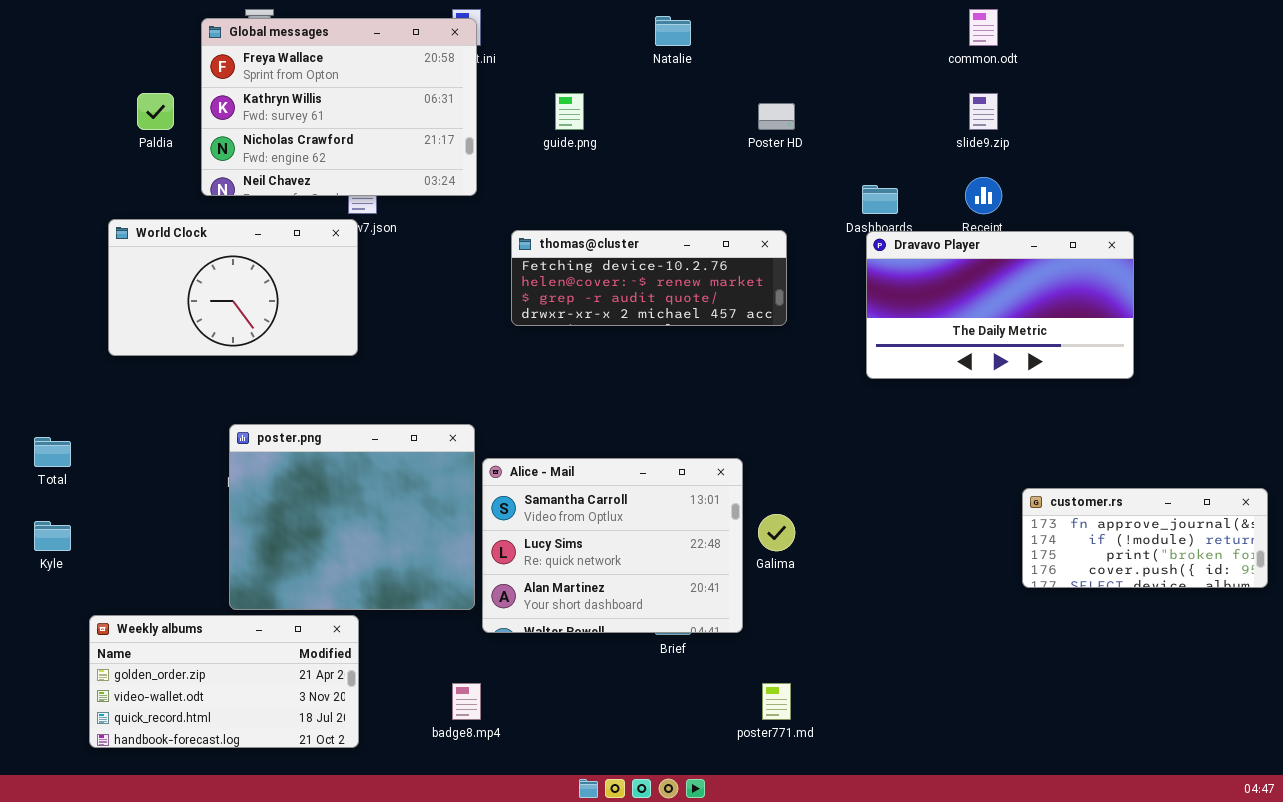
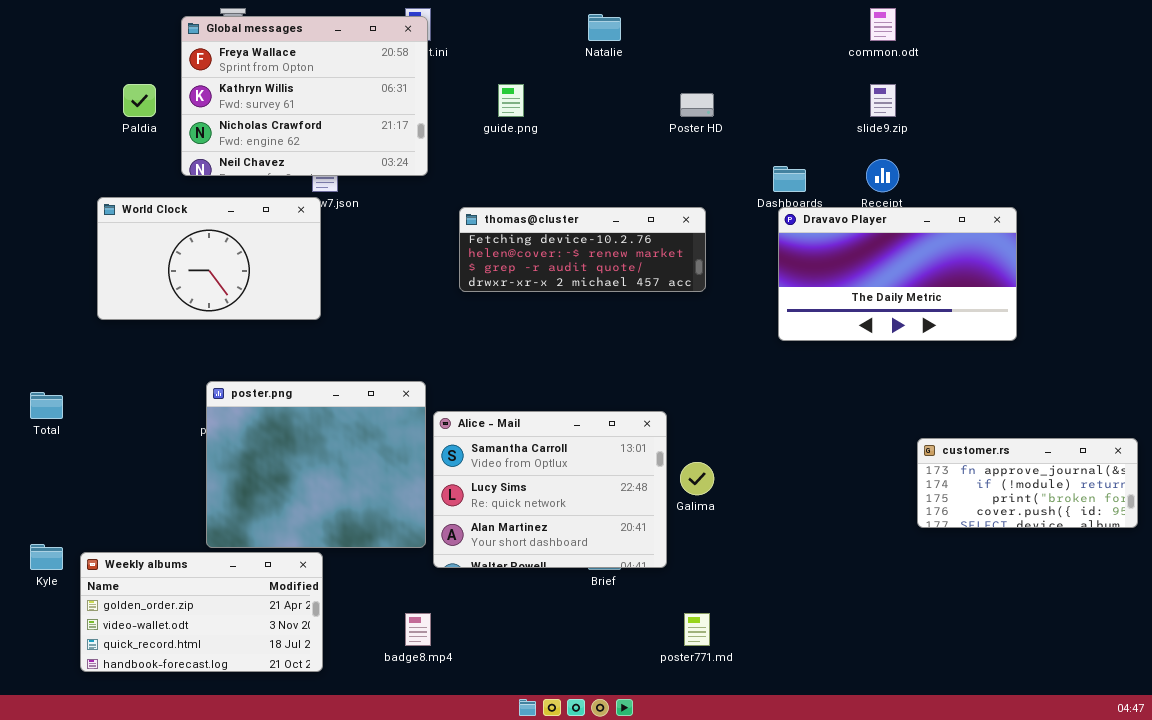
Kyle: [34,521,71,551] -> [30,544,63,570], moved

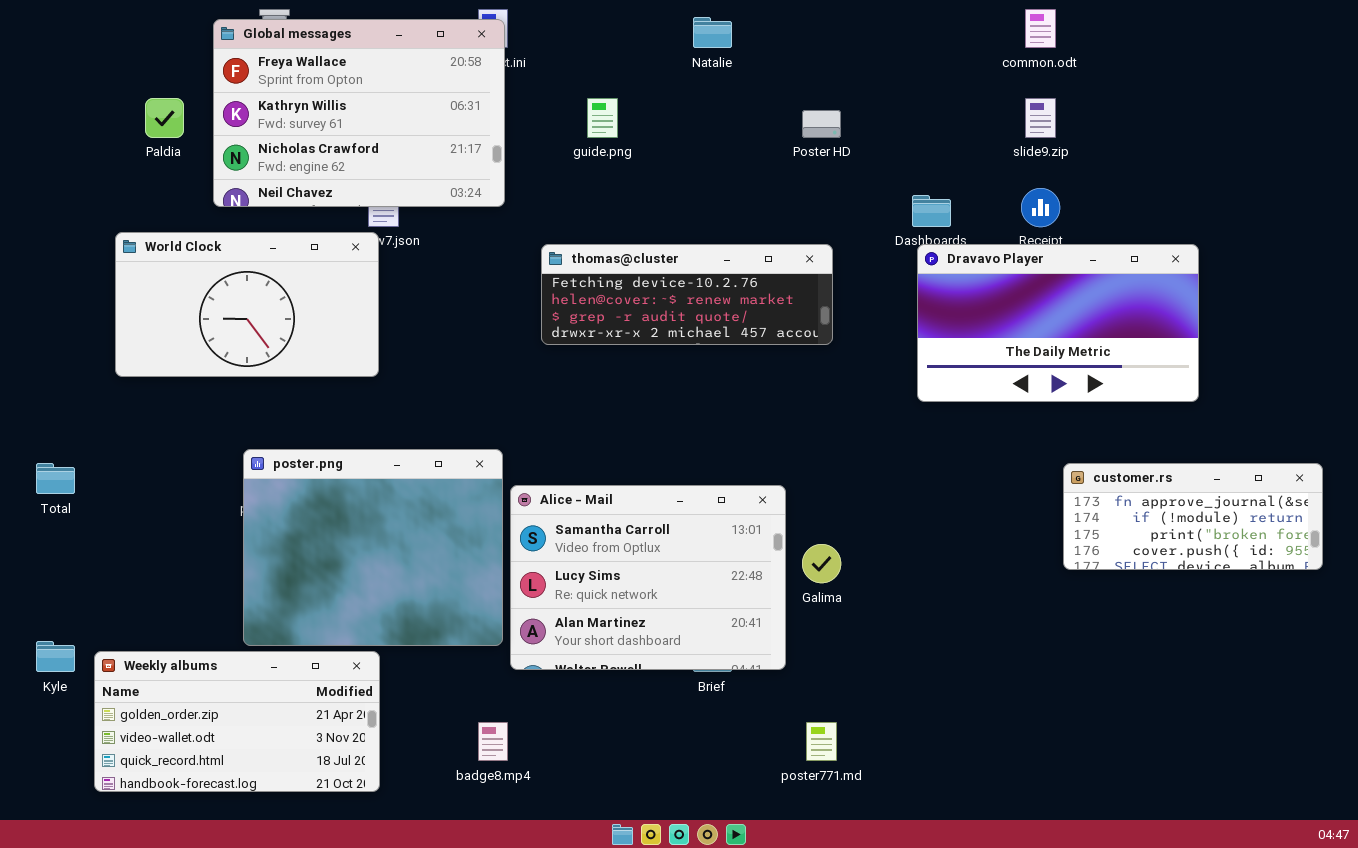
customer.rs: [917,438,1138,528] -> [1063,463,1323,570], moved

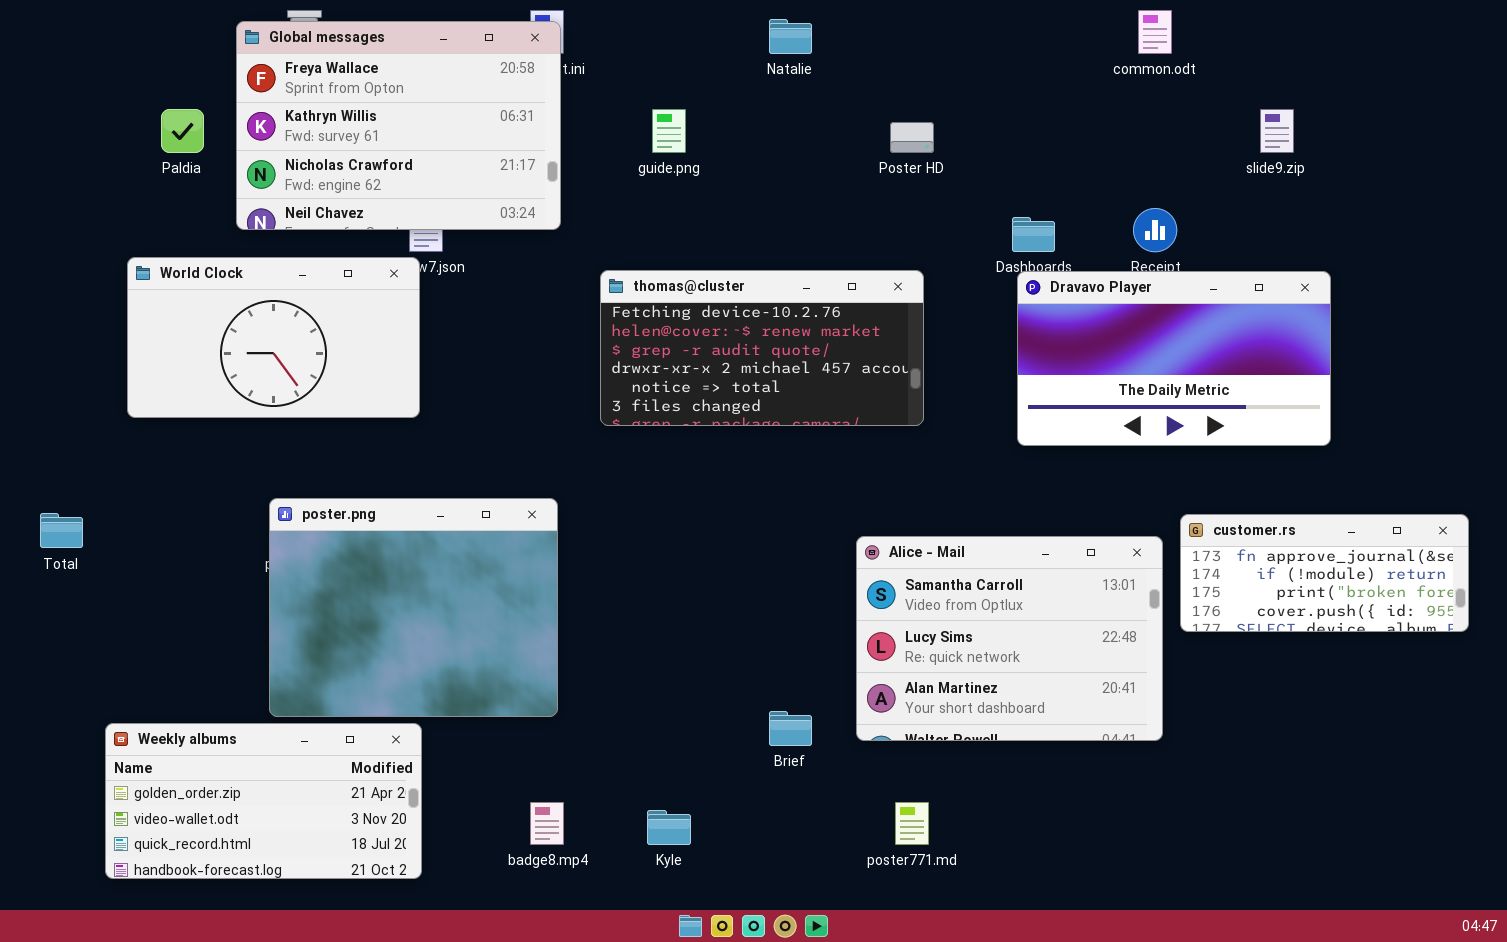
slide9.zip: [1025,98,1056,138] -> [1260,109,1294,153], moved
thomas@cluster: [541,244,833,345] -> [600,270,924,426], resized
Alice - Mail: [510,485,786,670] -> [856,536,1163,741], moved
Kyle: [36,641,75,672] -> [647,810,691,845], moved

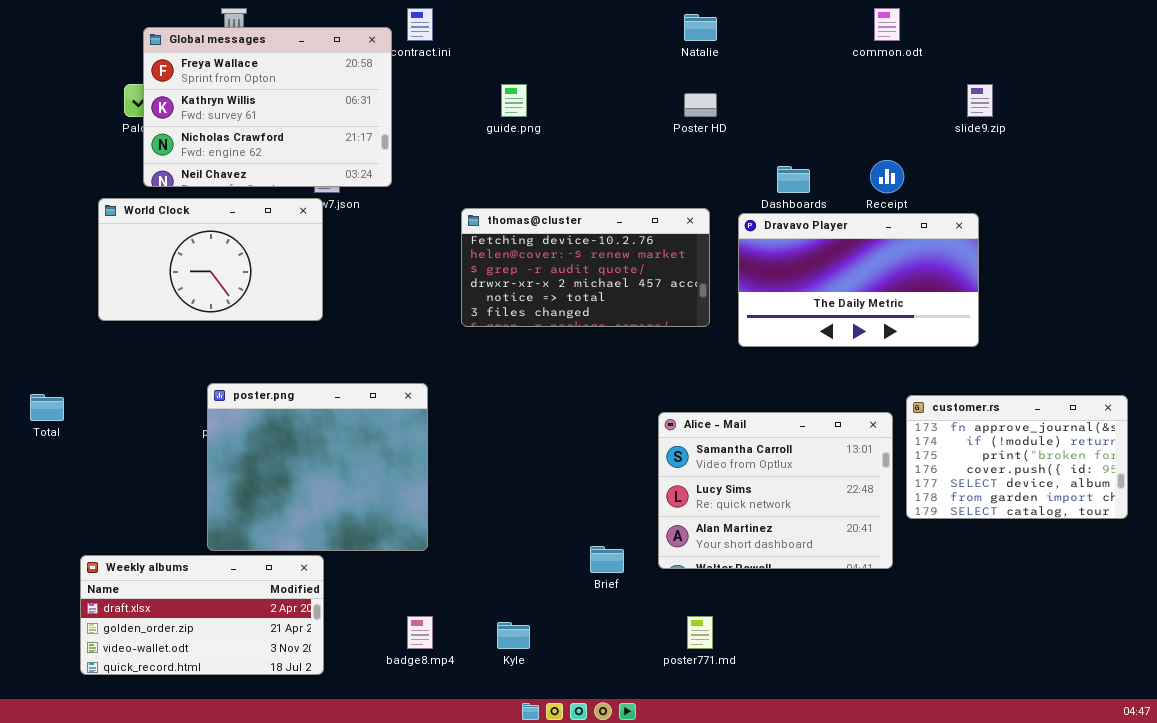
Natalie: [769,19,812,54] -> [684,14,717,41], moved
Global messages: [236,21,561,230] -> [143,27,392,187], moved
Dravavo Player: [1017,271,1331,446] -> [738,213,979,347], moved
customer.rs: [1180,514,1469,632] -> [906,395,1128,519], resized
Weekly albums: [105,723,422,879] -> [80,555,324,675], scrolled up 1 row

